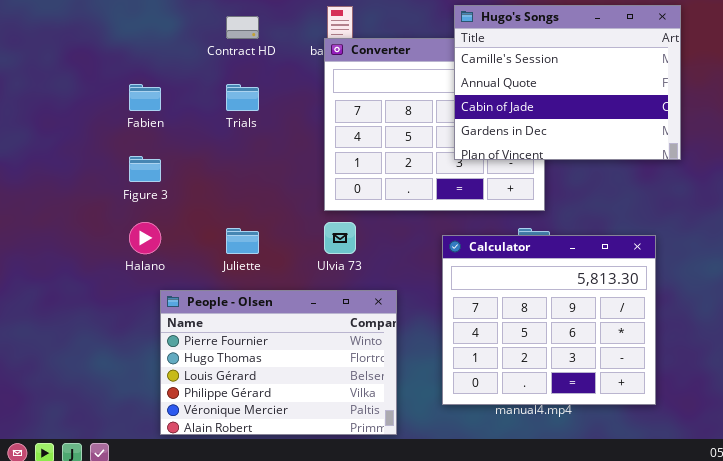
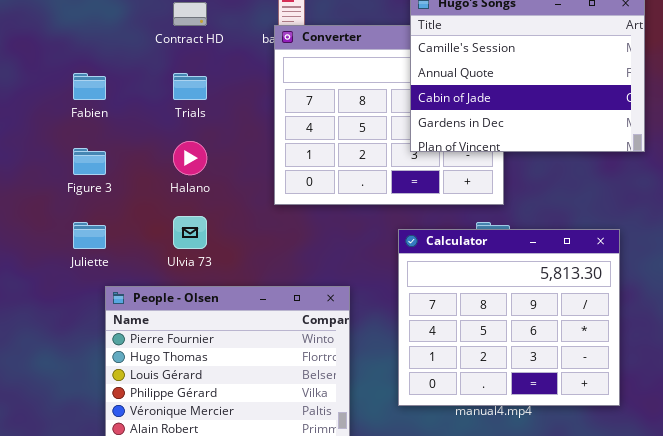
Halano: [129,222,161,254] -> [173,141,207,175], moved
Ulvia 73: [324,222,356,254] -> [173,216,207,249], moved
Juliette: [226,228,259,254] -> [73,222,106,249], moved

